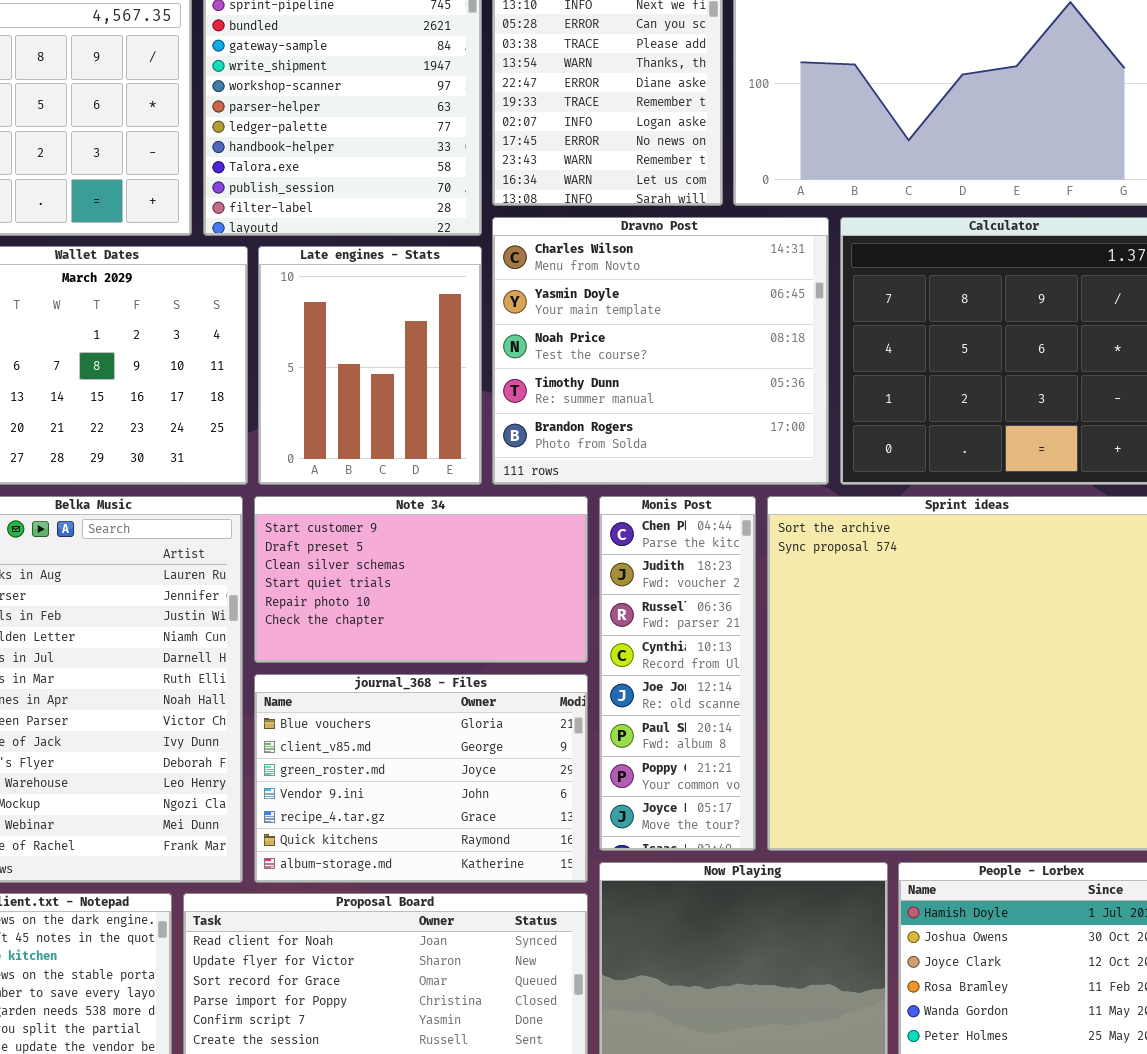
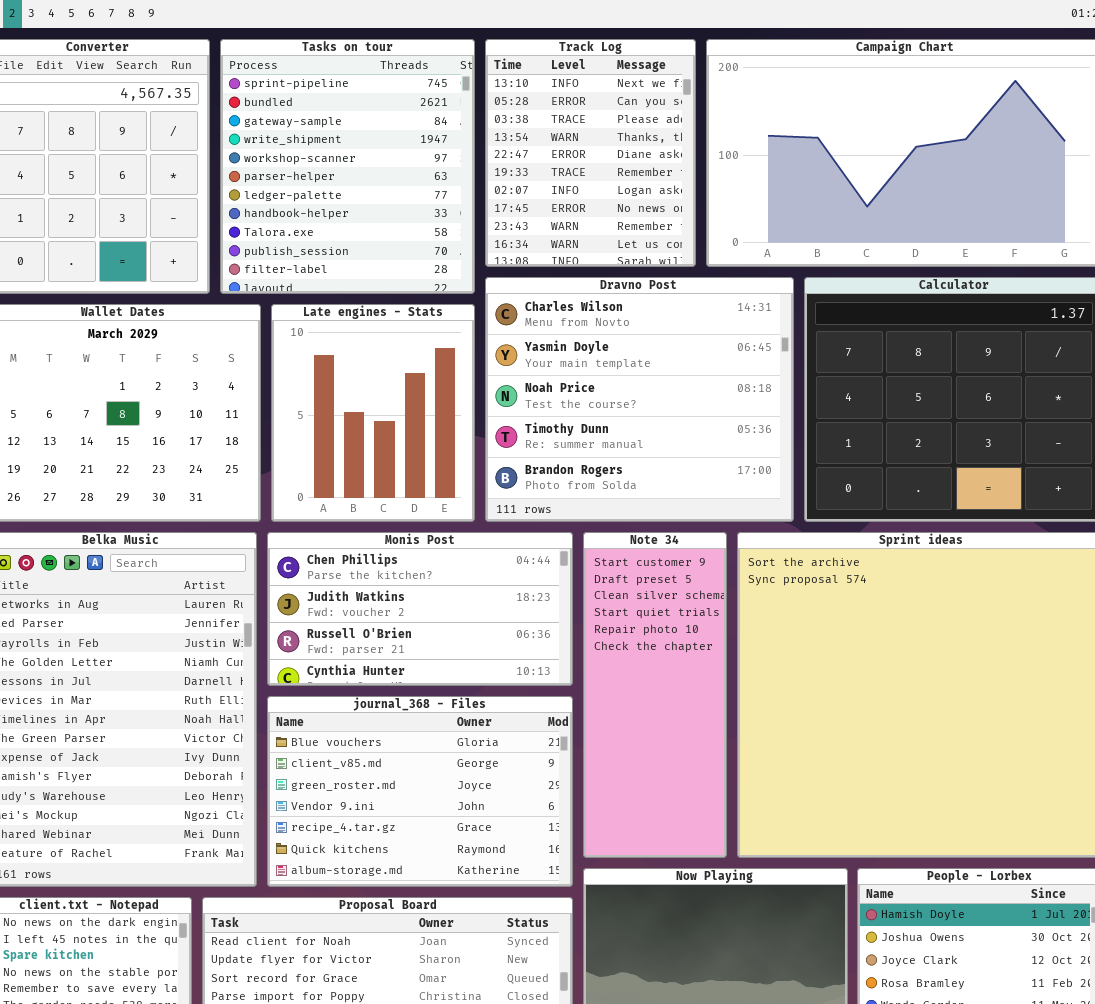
Note 34: [254,496,588,663] -> [583,532,727,858], moved, resized
Monis Post: [599,496,756,851] -> [267,532,573,686], moved, resized

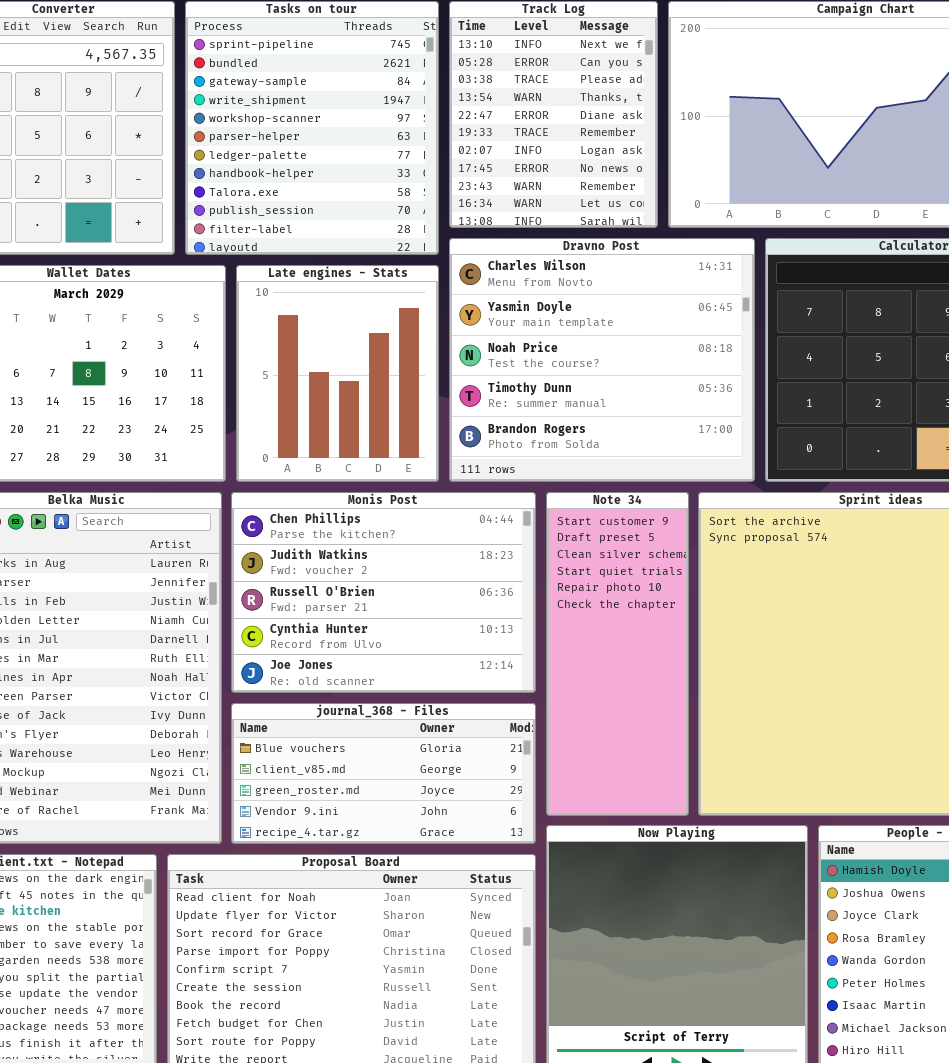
Monis Post: [267,532,573,686] -> [231,492,536,693], resized
journal_368 - Files: [267,696,573,887] -> [231,703,536,844], resized

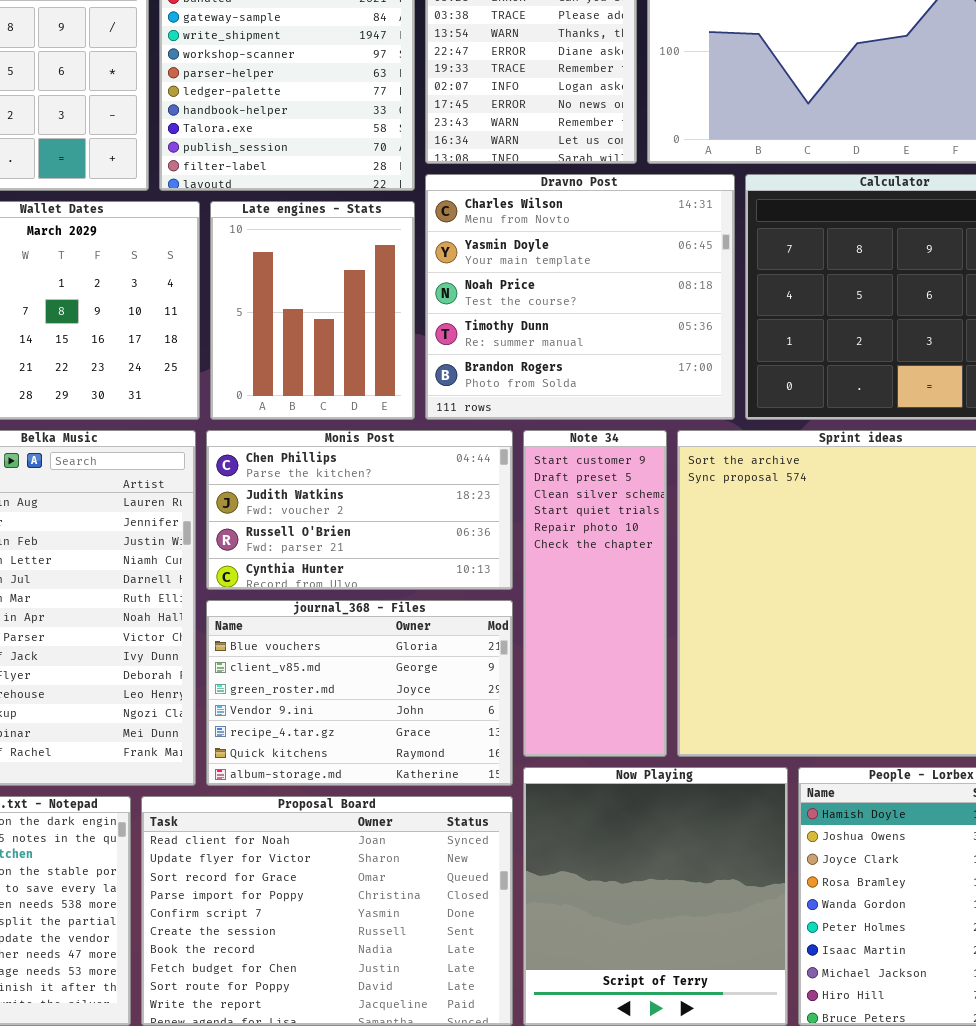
Monis Post: [231,492,536,693] -> [206,430,513,590], resized
journal_368 - Files: [231,703,536,844] -> [206,600,513,786], resized

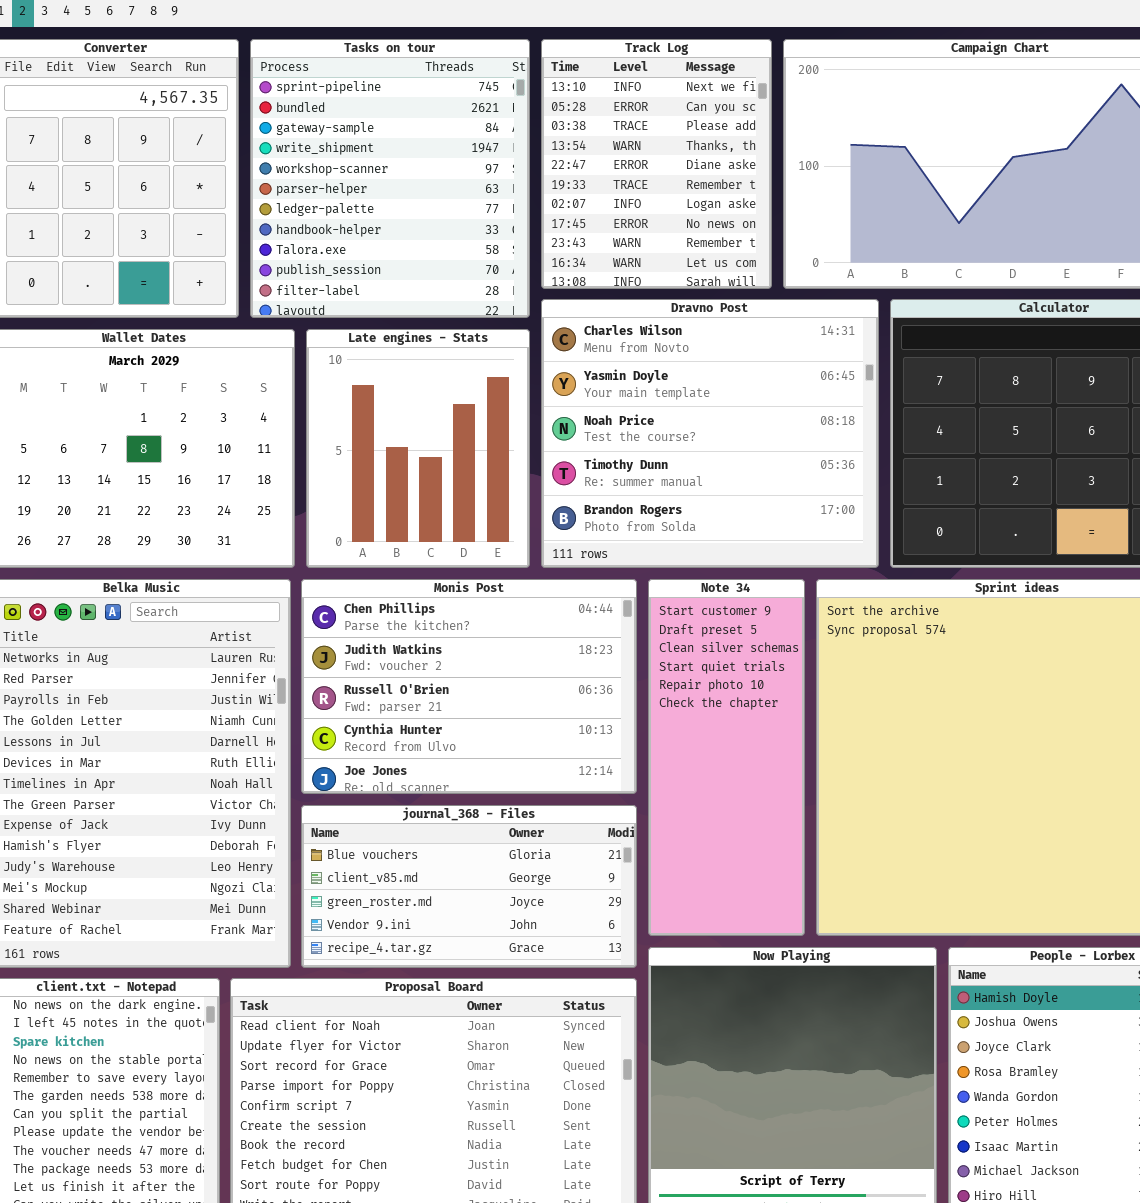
Monis Post: [206,430,513,590] -> [301,579,637,794], resized
journal_368 - Files: [206,600,513,786] -> [301,805,637,968], resized

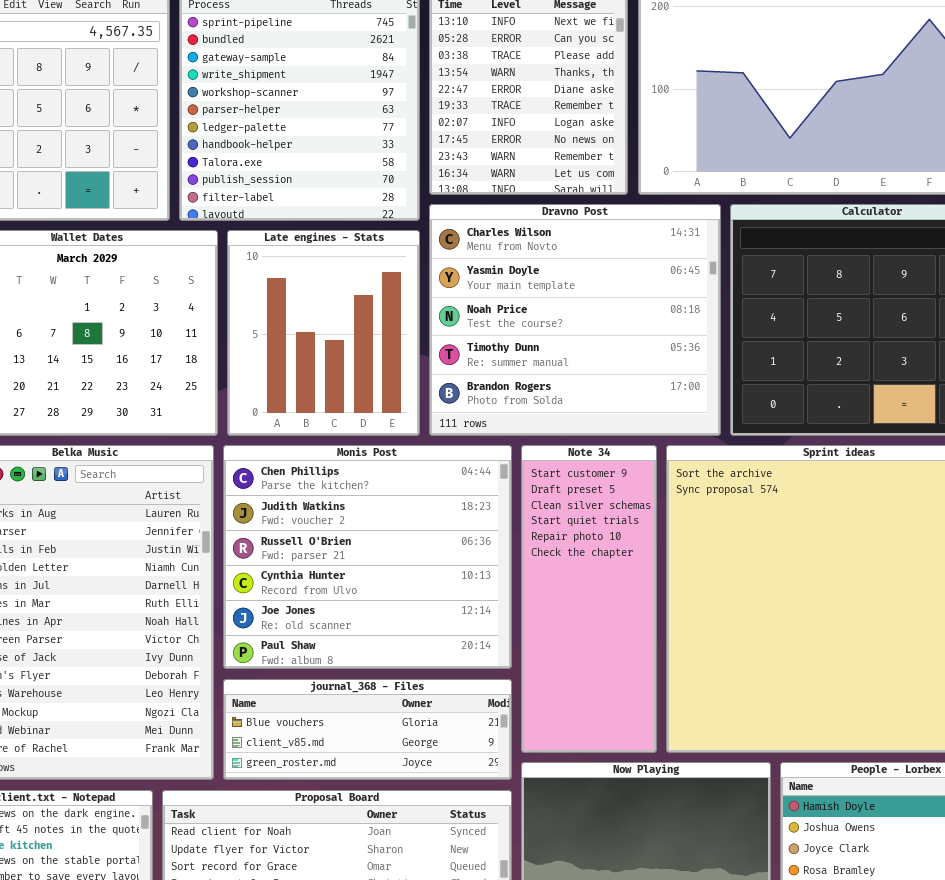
Monis Post: [301,579,637,794] -> [223,445,512,669], resized
journal_368 - Files: [301,805,637,968] -> [223,679,512,780], resized

